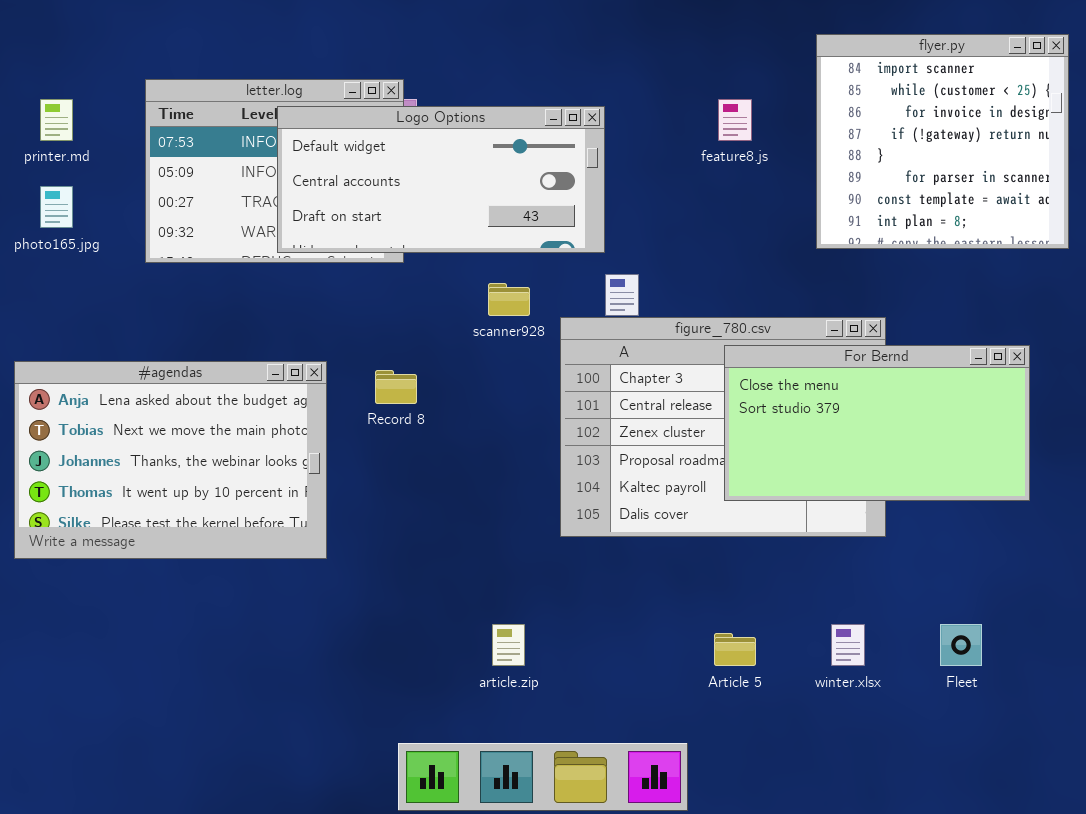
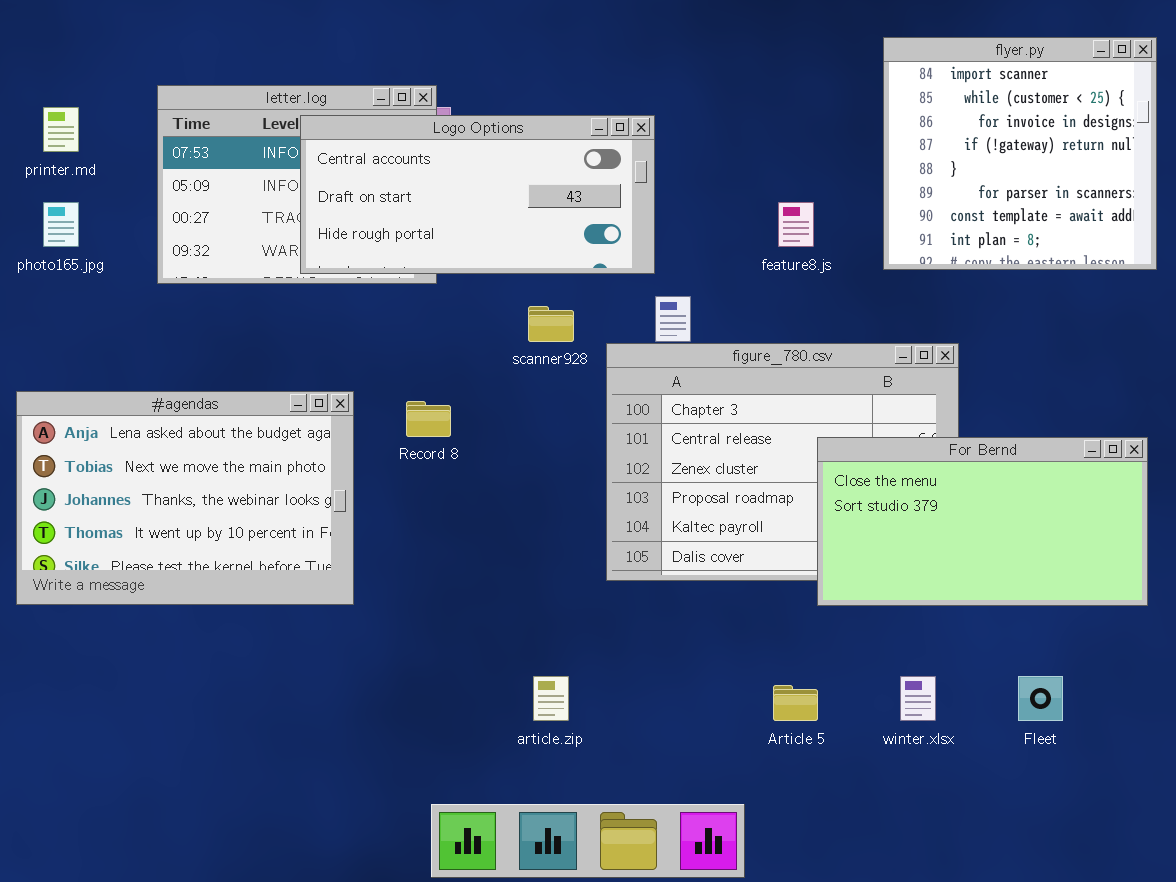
feature8.js: [718,99,752,141] -> [778,202,814,247], moved
Logo Options: [277,106,605,253] -> [300,115,655,274], scrolled down 1 row
For Bernd: [724,345,1030,501] -> [817,437,1148,606], moved

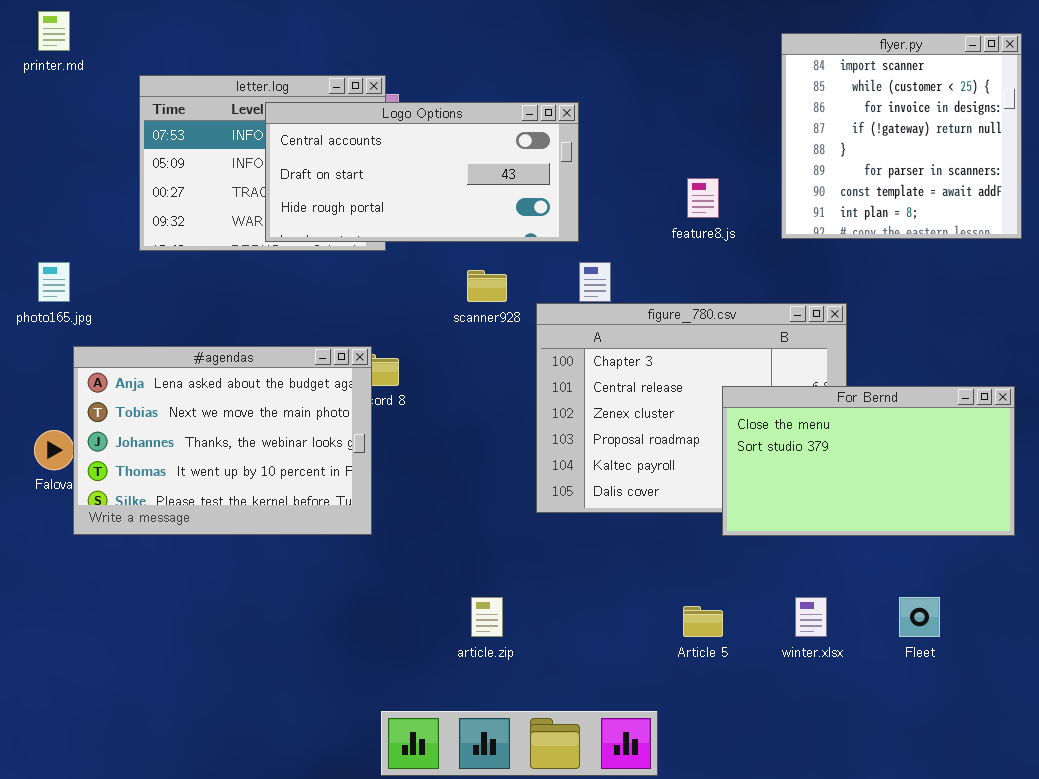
printer.md: [43,107,79,152] -> [38,11,70,51], moved
photo165.jpg: [43,202,79,247] -> [38,262,70,302], moved
#agendas: [16,391,354,605] -> [73,346,372,535], moved

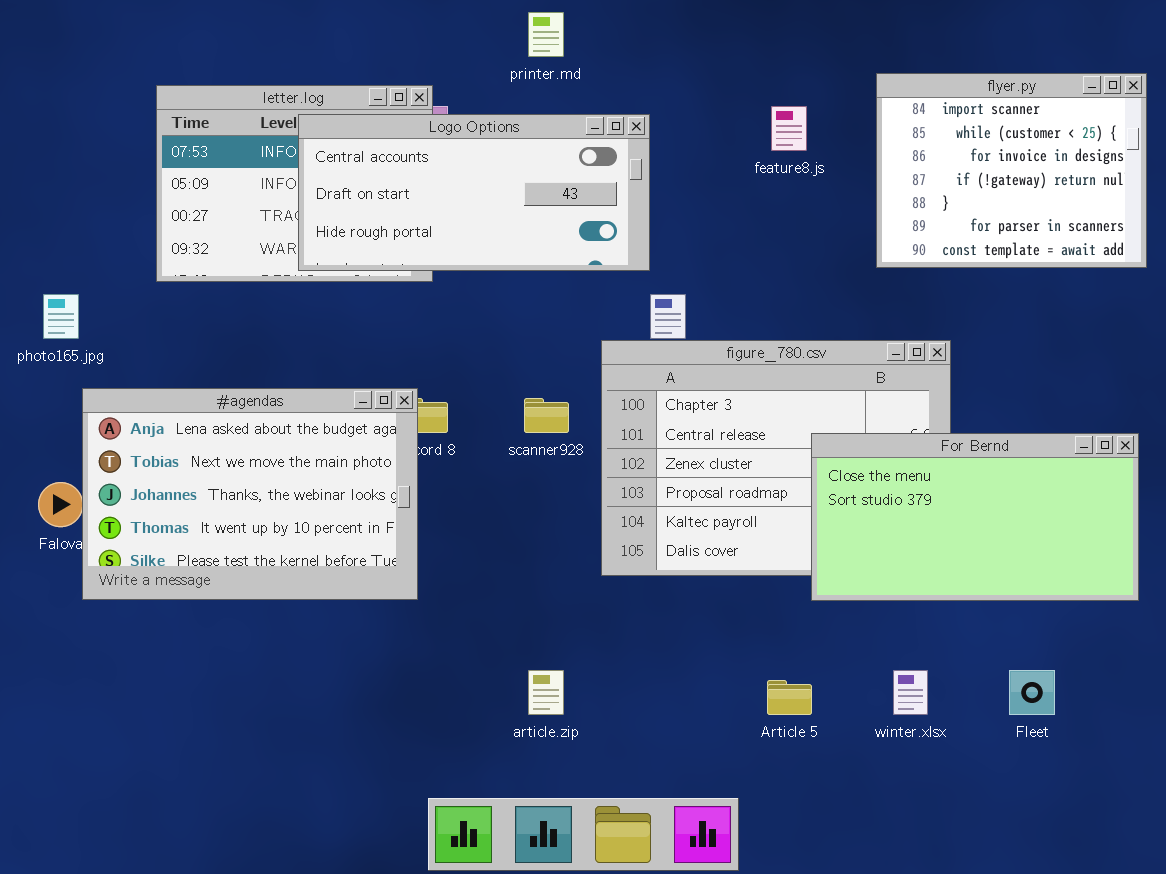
printer.md: [38,11,70,51] -> [528,12,564,57], moved
flyer.py: [781,33,1022,239] -> [876,73,1147,268], resized
feature8.js: [687,178,719,218] -> [771,106,807,151], moved
scanner928: [467,270,507,302] -> [524,398,569,433], moved

